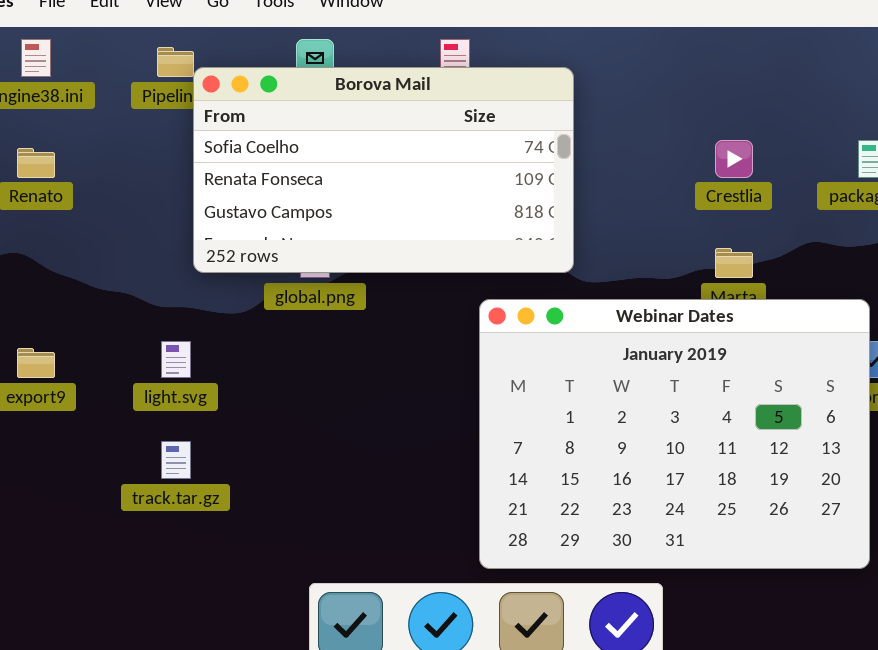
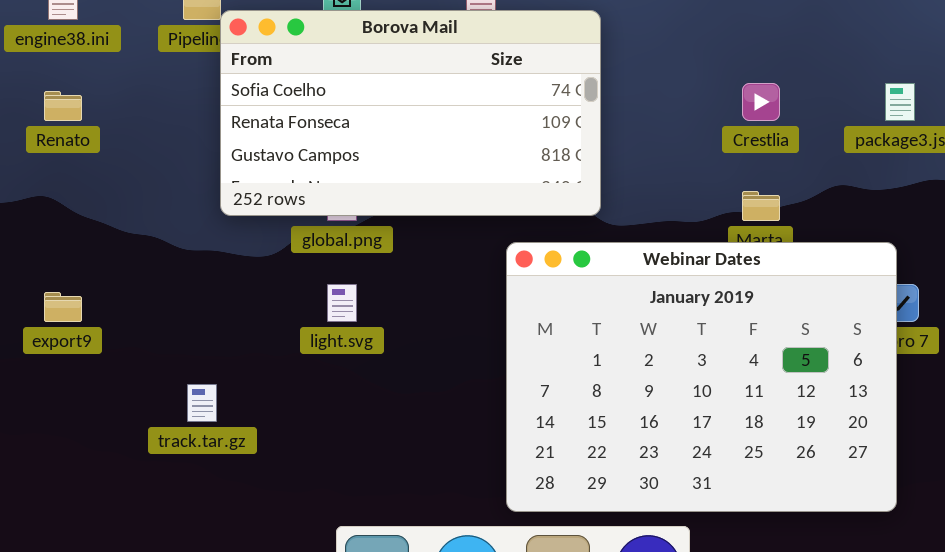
light.svg: [161,341,191,378] -> [327,284,357,322], moved

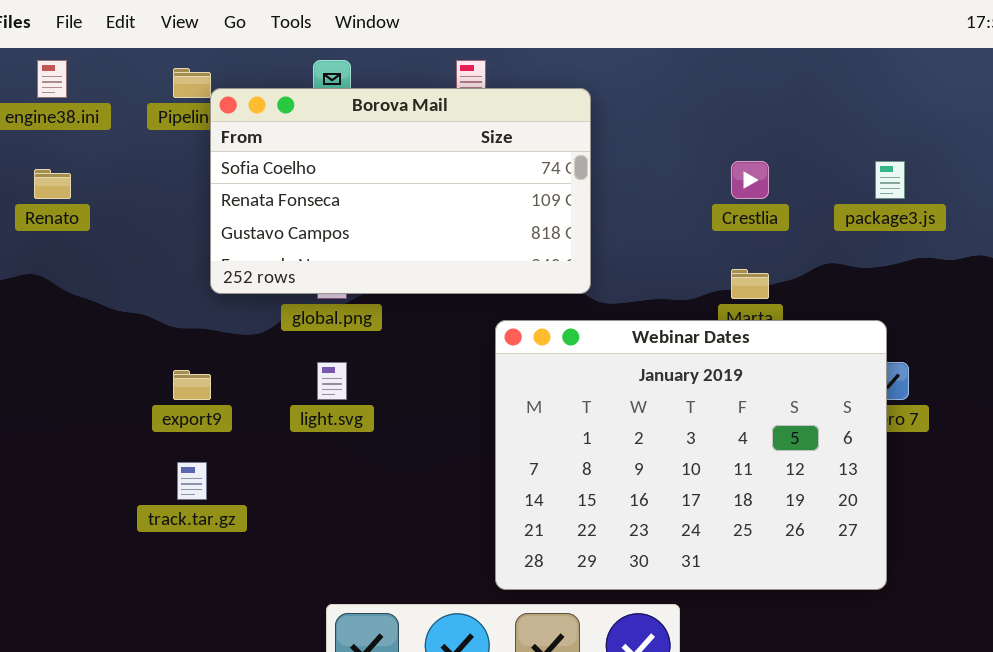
export9: [44,292,82,322] -> [173,370,211,400], moved

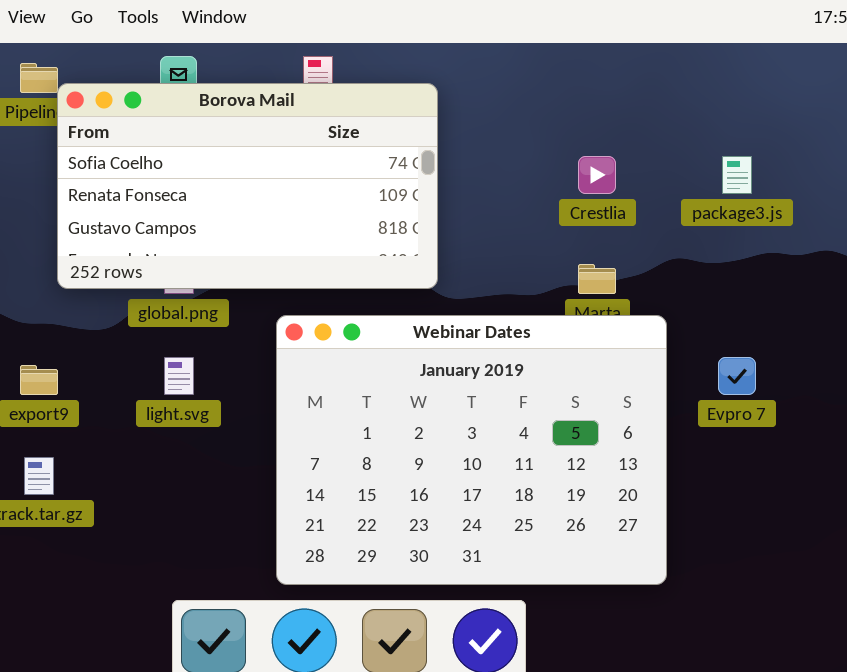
Webinar Dates: [495,320,887,590] -> [276,315,667,585], moved

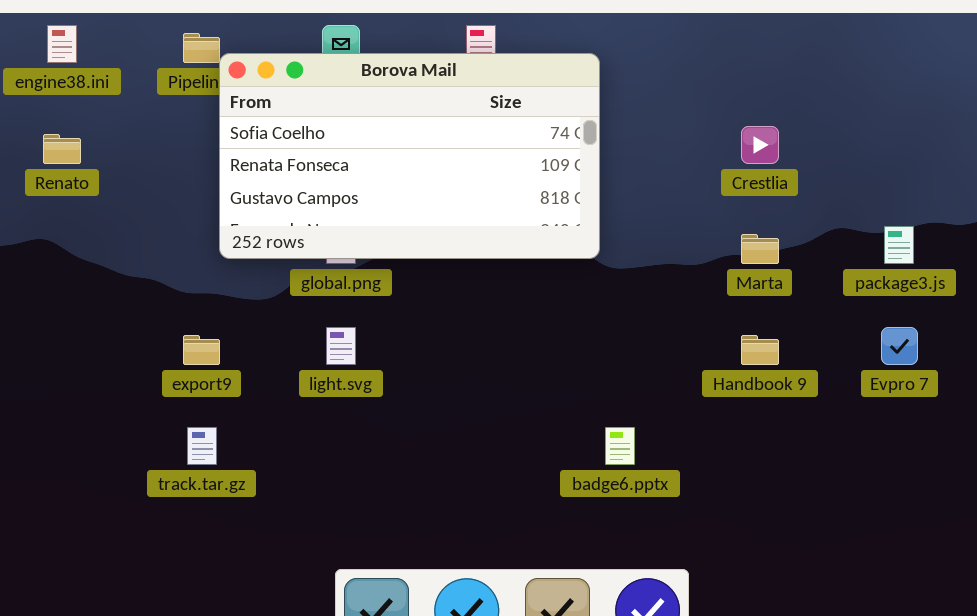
package3.js: [722,156,752,194] -> [884,226,914,264], moved
Webinar Dates: [276,315,667,585] -> none, closed

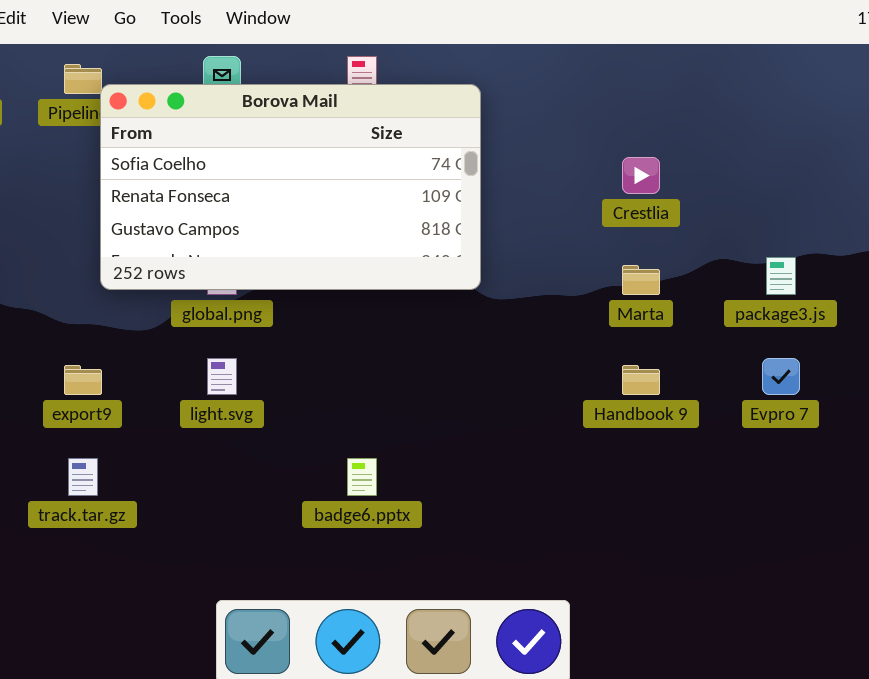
badge6.pptx: [605,427,635,465] -> [347,458,377,496], moved

